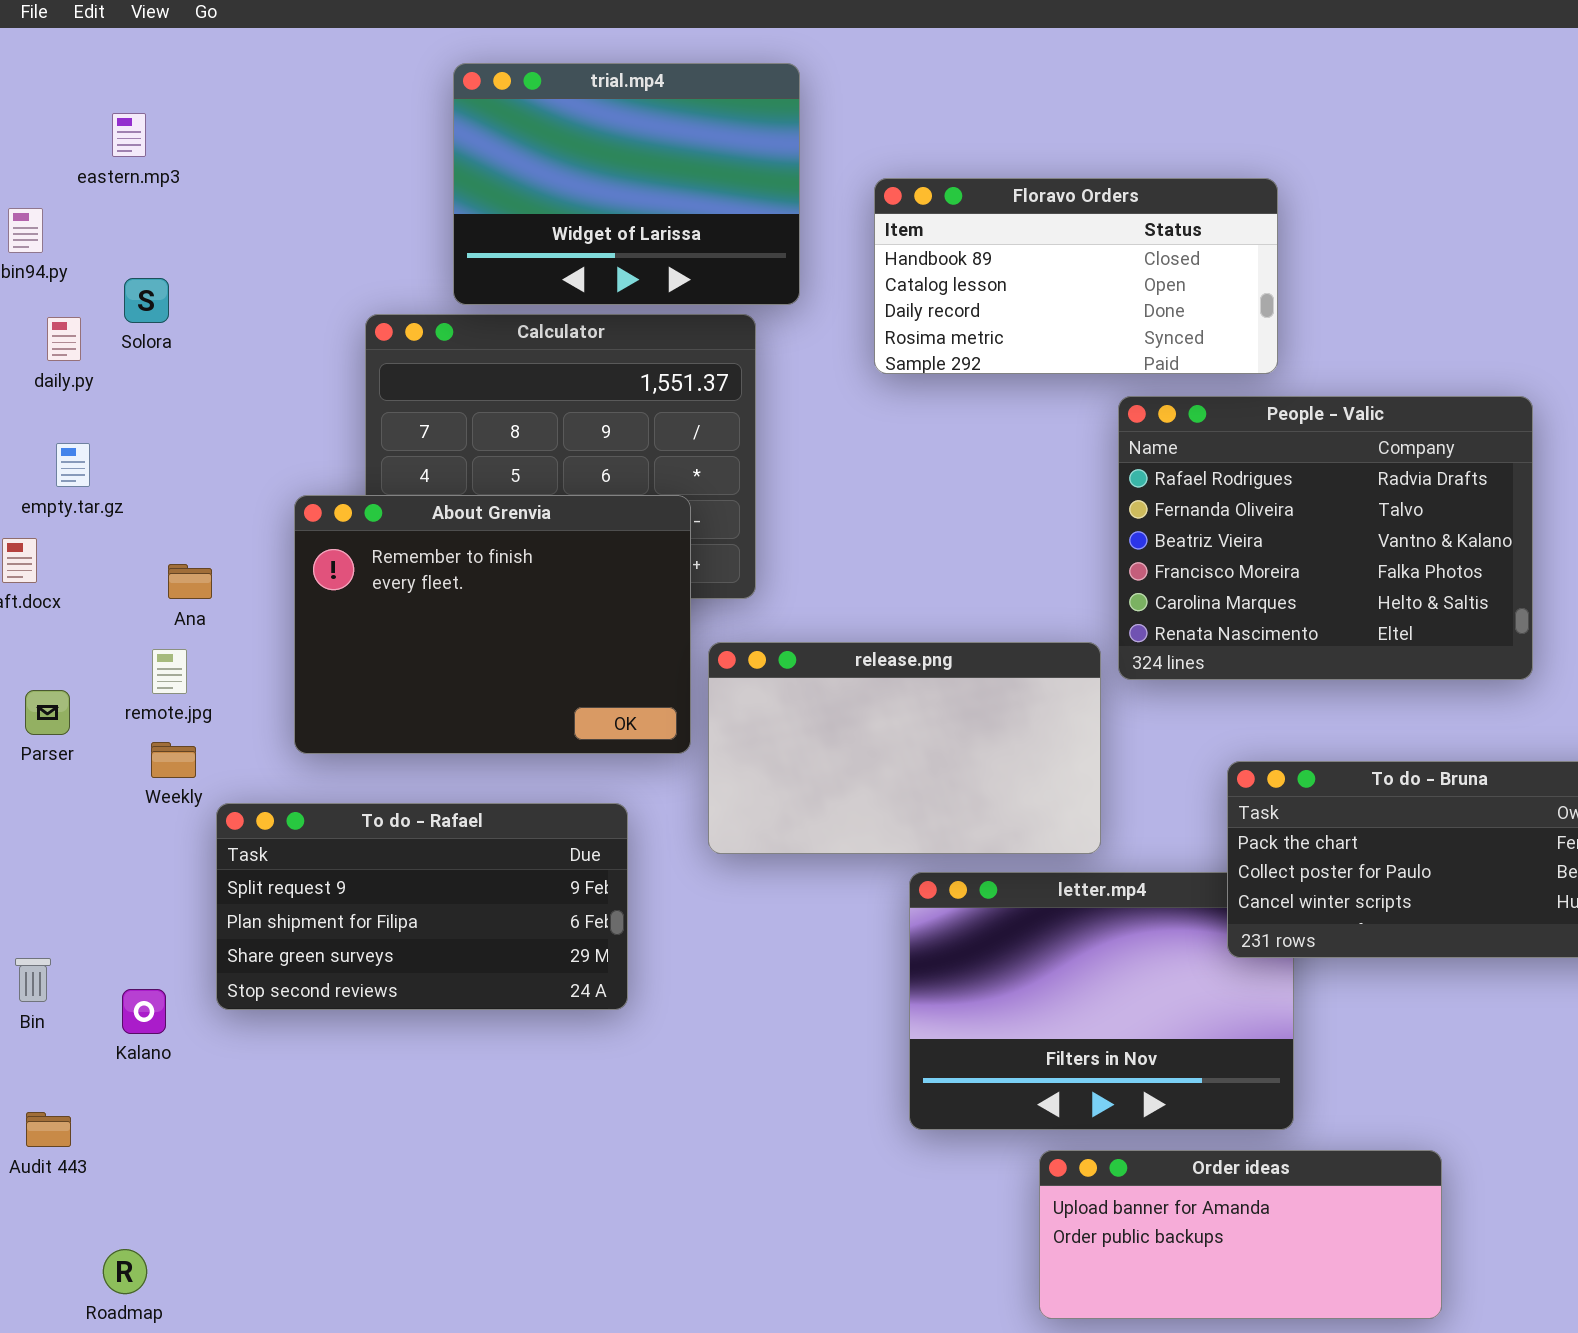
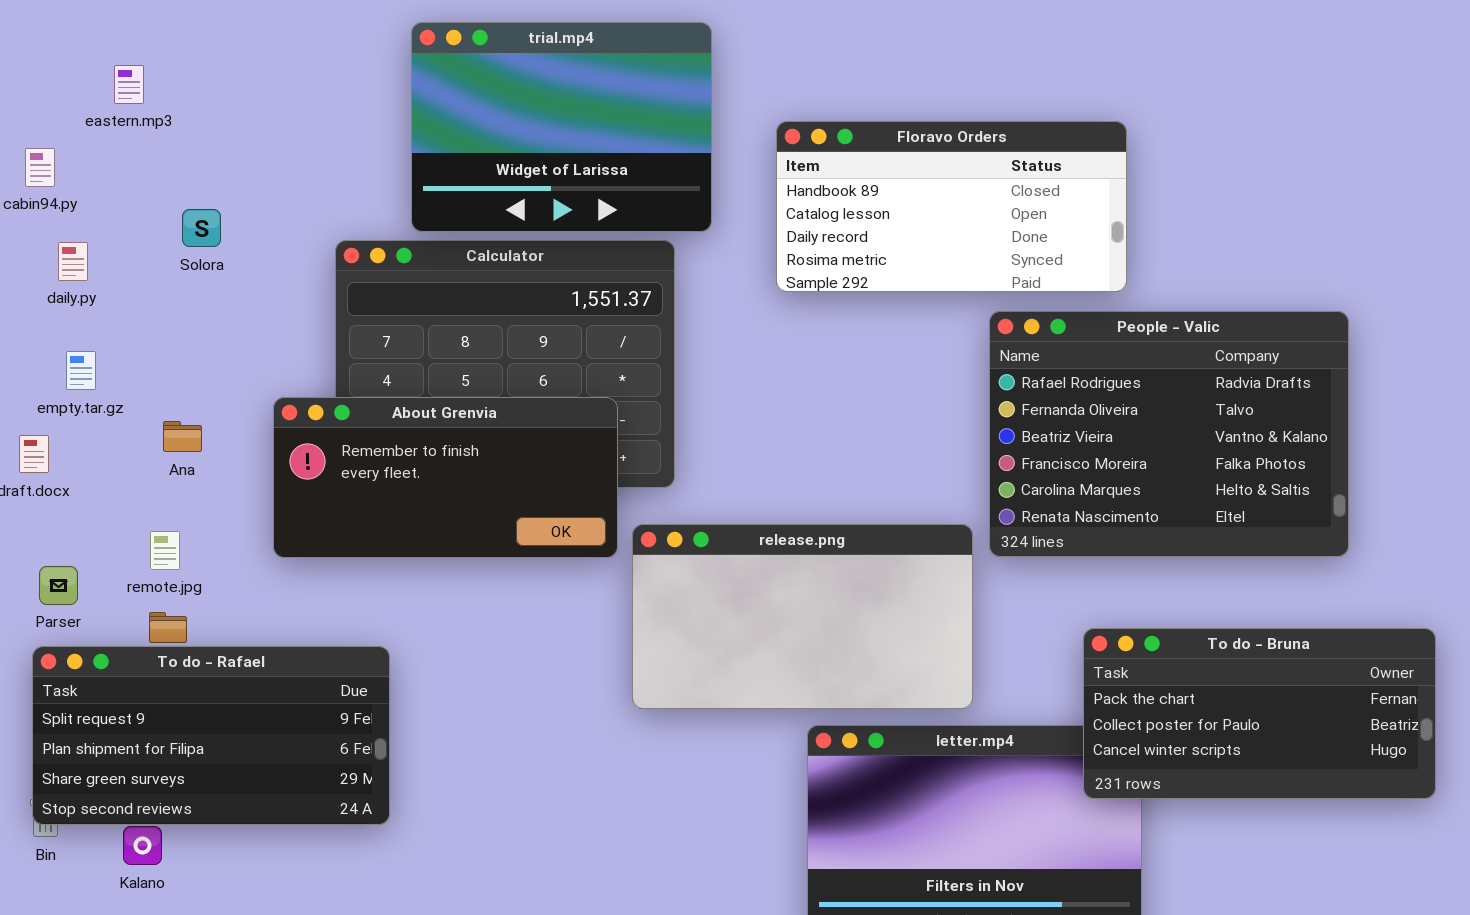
Solora: [124,278,169,323] -> [182,209,221,247], moved
About Grenvia: [294,495,691,754] -> [273,397,618,558], resized
Ana: [168,564,212,599] -> [163,421,202,452], moved
To do - Rafael: [216,803,628,1010] -> [32,646,390,825], moved

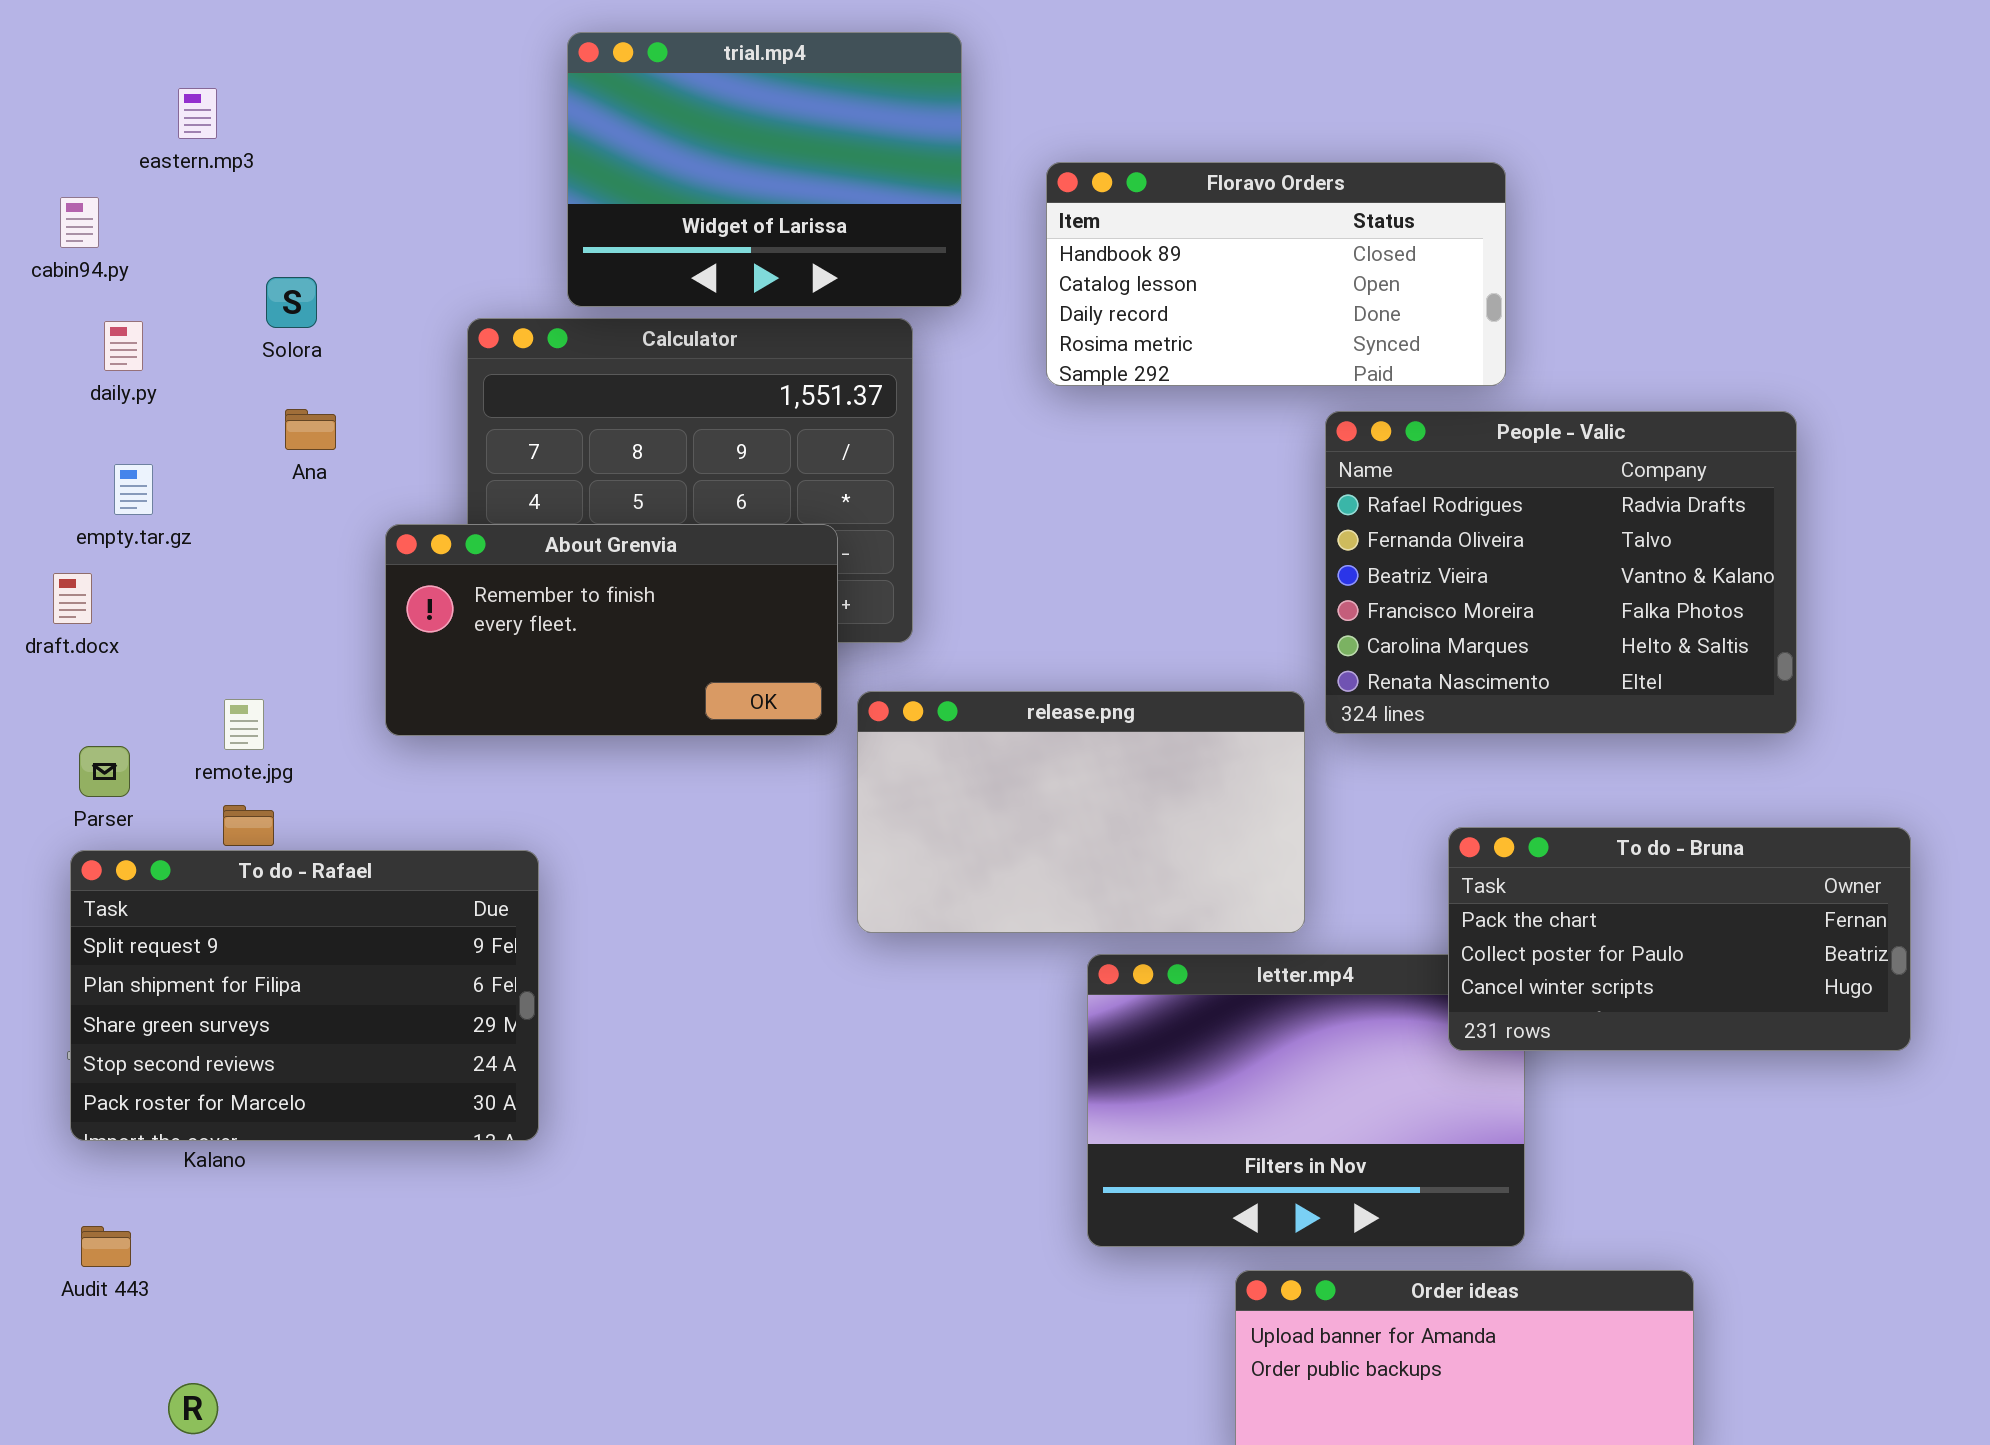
Ana: [163,421,202,452] -> [285,409,336,450], moved
To do - Rafael: [32,646,390,825] -> [70,850,539,1141], resized

